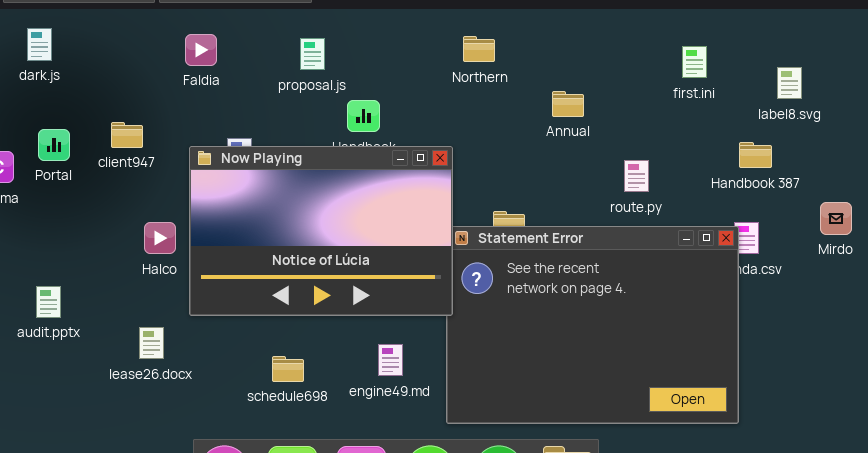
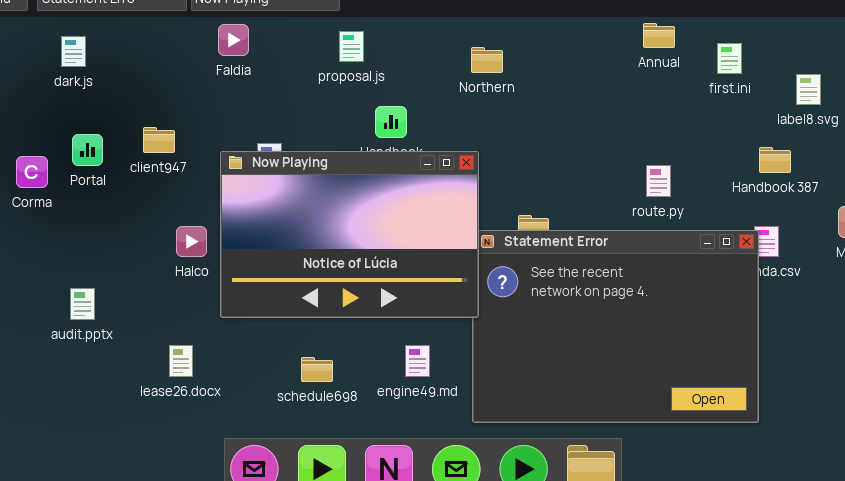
Faldia: [185,34,217,66] -> [218,24,249,56], moved
Northern: [463,36,495,62] -> [471,47,503,73], moved
proposal.js: [300,38,325,70] -> [339,31,364,62], moved
first.ini: [682,46,707,78] -> [717,43,742,74], moved
Annual: [552,91,584,117] -> [643,23,675,48], moved
lease26.docx: [139,327,164,359] -> [169,345,193,377], moved

